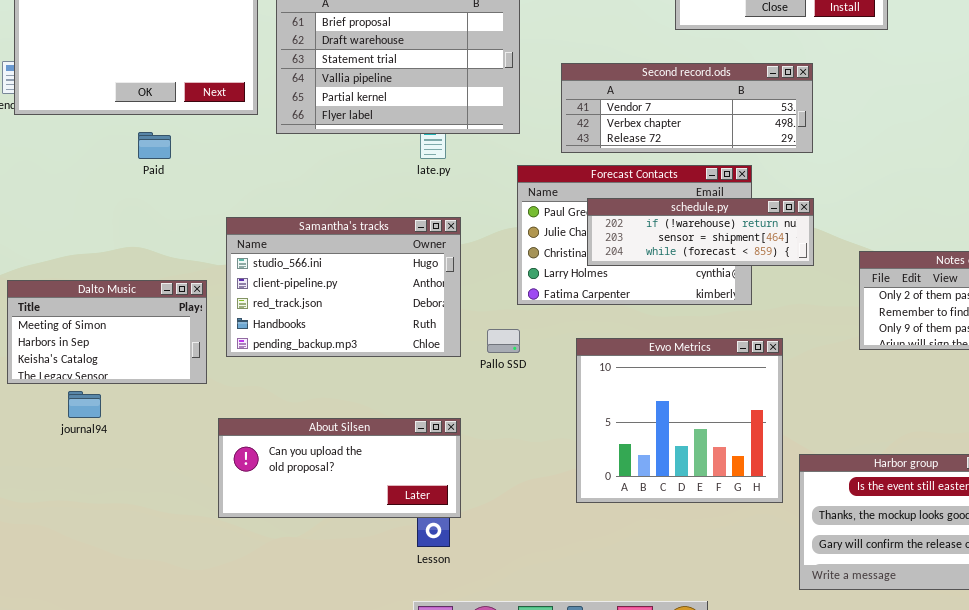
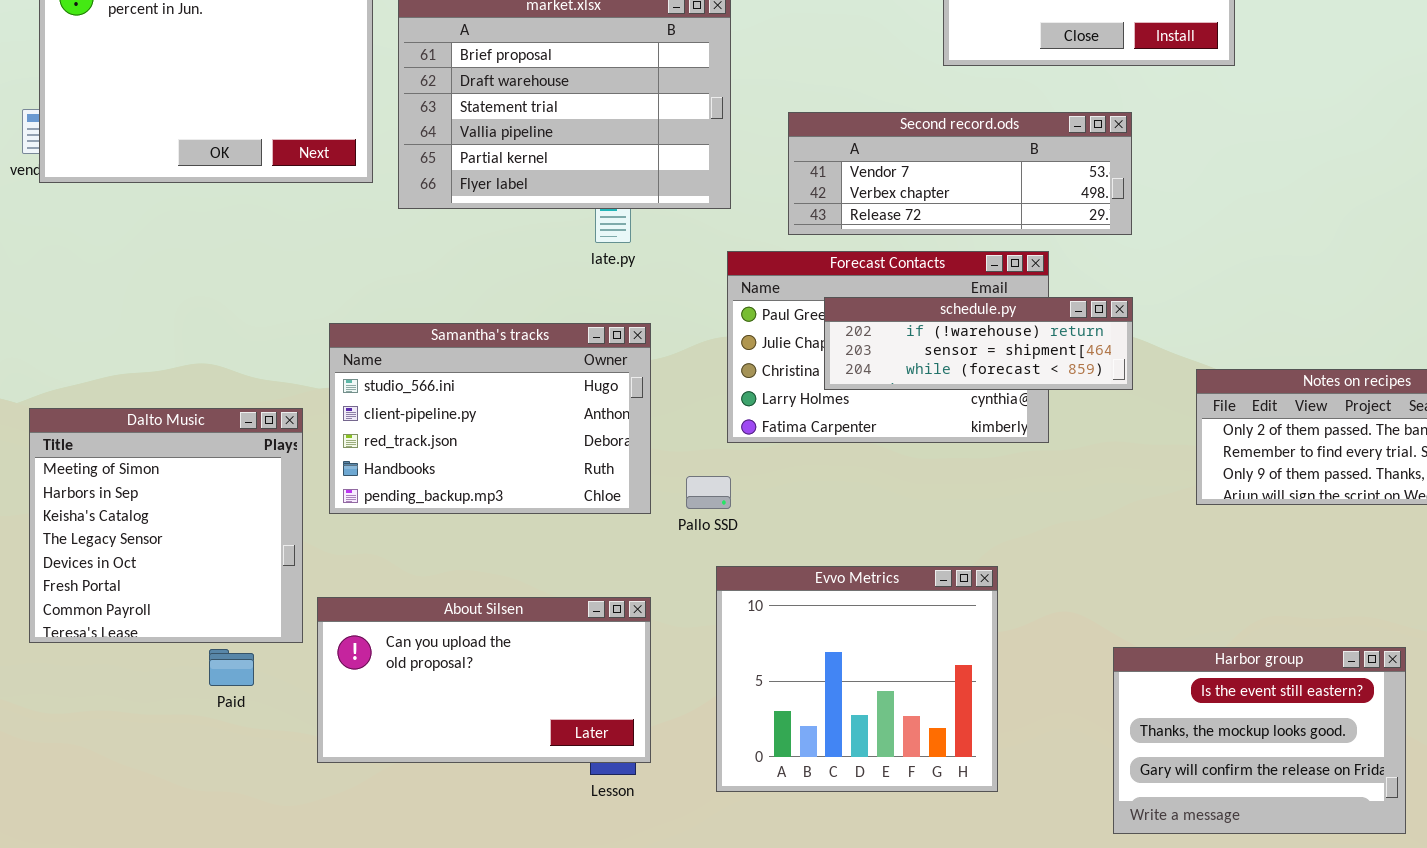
Paid: [138,132,171,159] -> [209,649,254,686], moved
Dalto Music: [7,280,207,384] -> [29,408,303,643], resized
Evvo Metrics: [576,338,783,503] -> [716,566,998,792], moved
About Silsen: [218,418,461,518] -> [317,597,651,763], resized

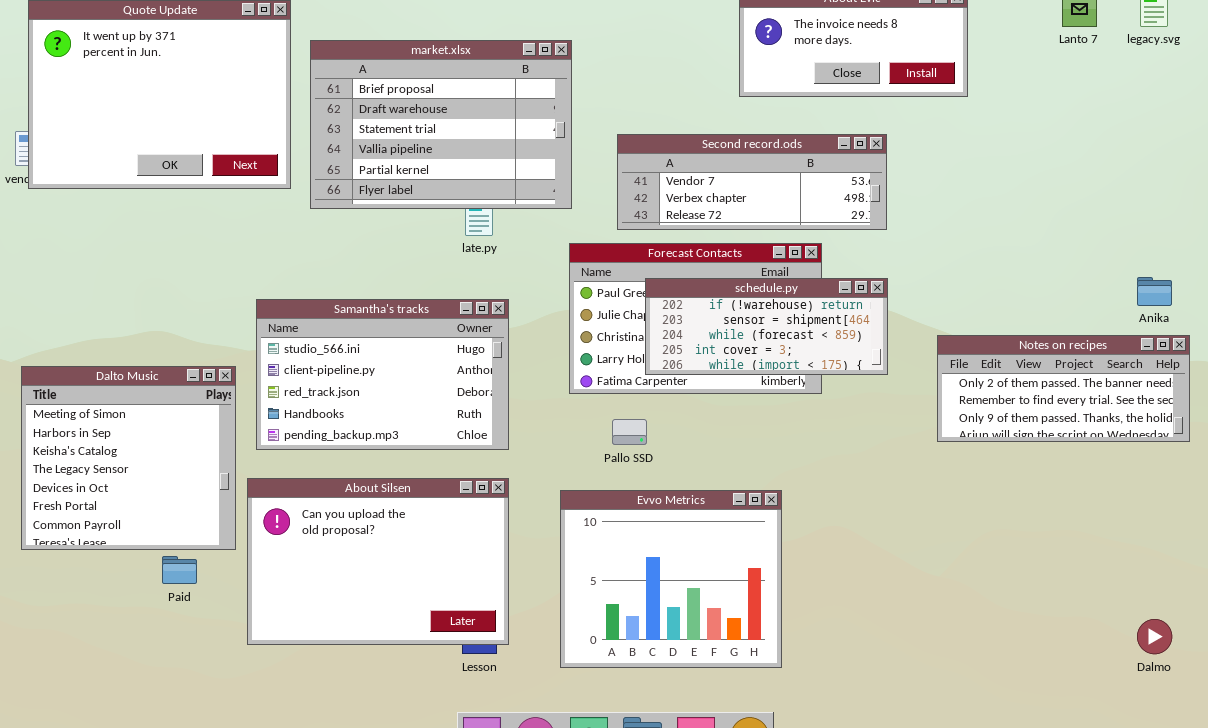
schedule.py: [824,297,1133,390] -> [645,278,888,375], resized
Pallo SSD: [686,476,731,509] -> [612,419,647,445], moved
About Silsen: [317,597,651,763] -> [247,478,509,645], resized
Harbor group: [1113,647,1406,834] -> none, closed

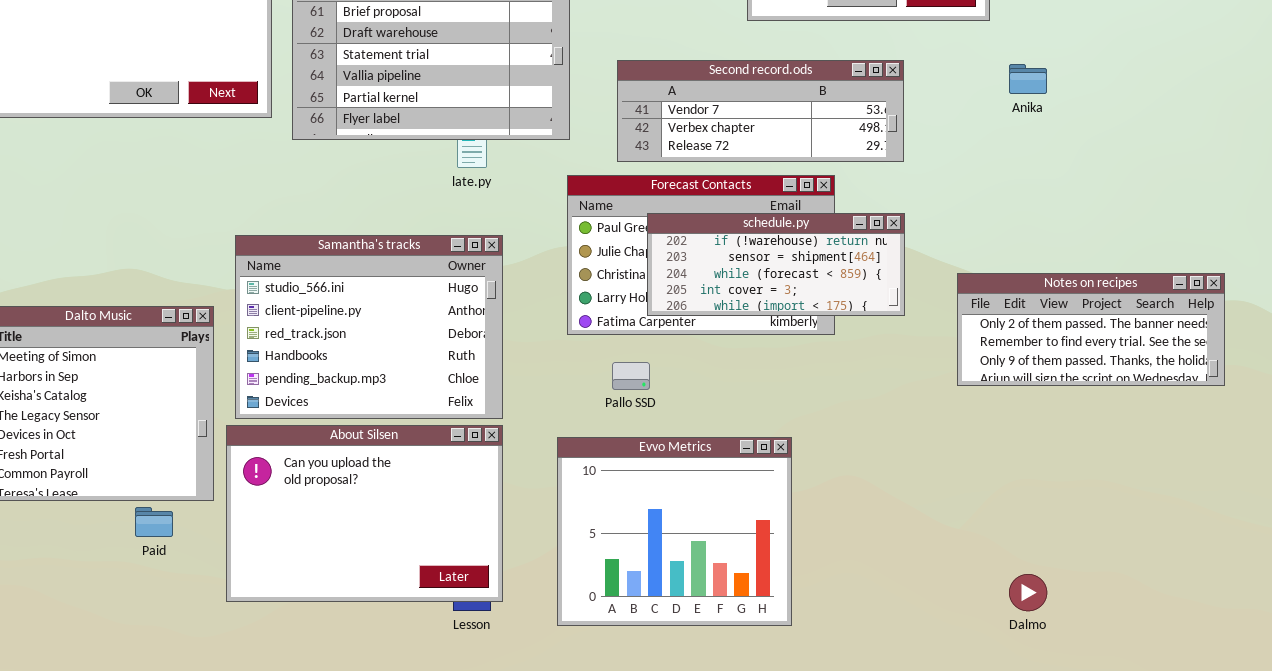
Anika: [1137,277,1172,306] -> [1009,64,1047,94], moved
Samantha's tracks: [256,299,509,450] -> [235,235,503,419], resized
Dalmo: [1137,619,1172,654] -> [1009,574,1047,611], moved

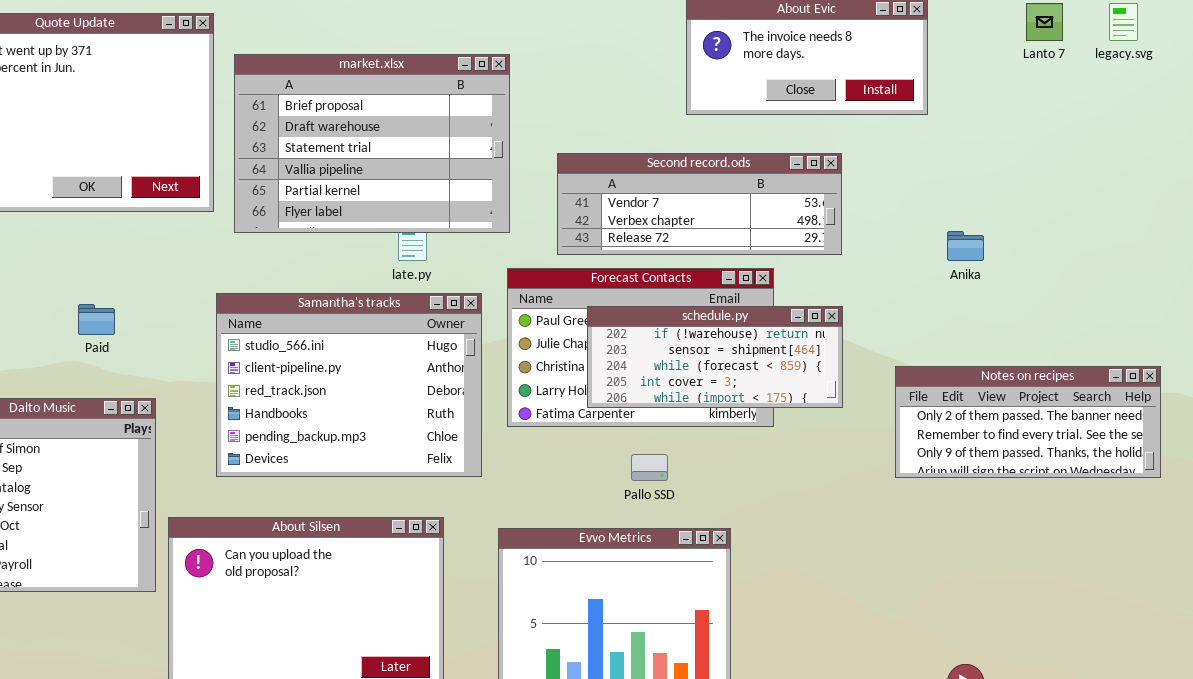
Anika: [1009,64,1047,94] -> [947,231,984,261], moved
Samantha's tracks: [235,235,503,419] -> [216,293,482,477], moved
Pallo SSD: [612,362,650,390] -> [631,454,668,481], moved
Paid: [135,507,173,537] -> [78,304,115,335], moved

